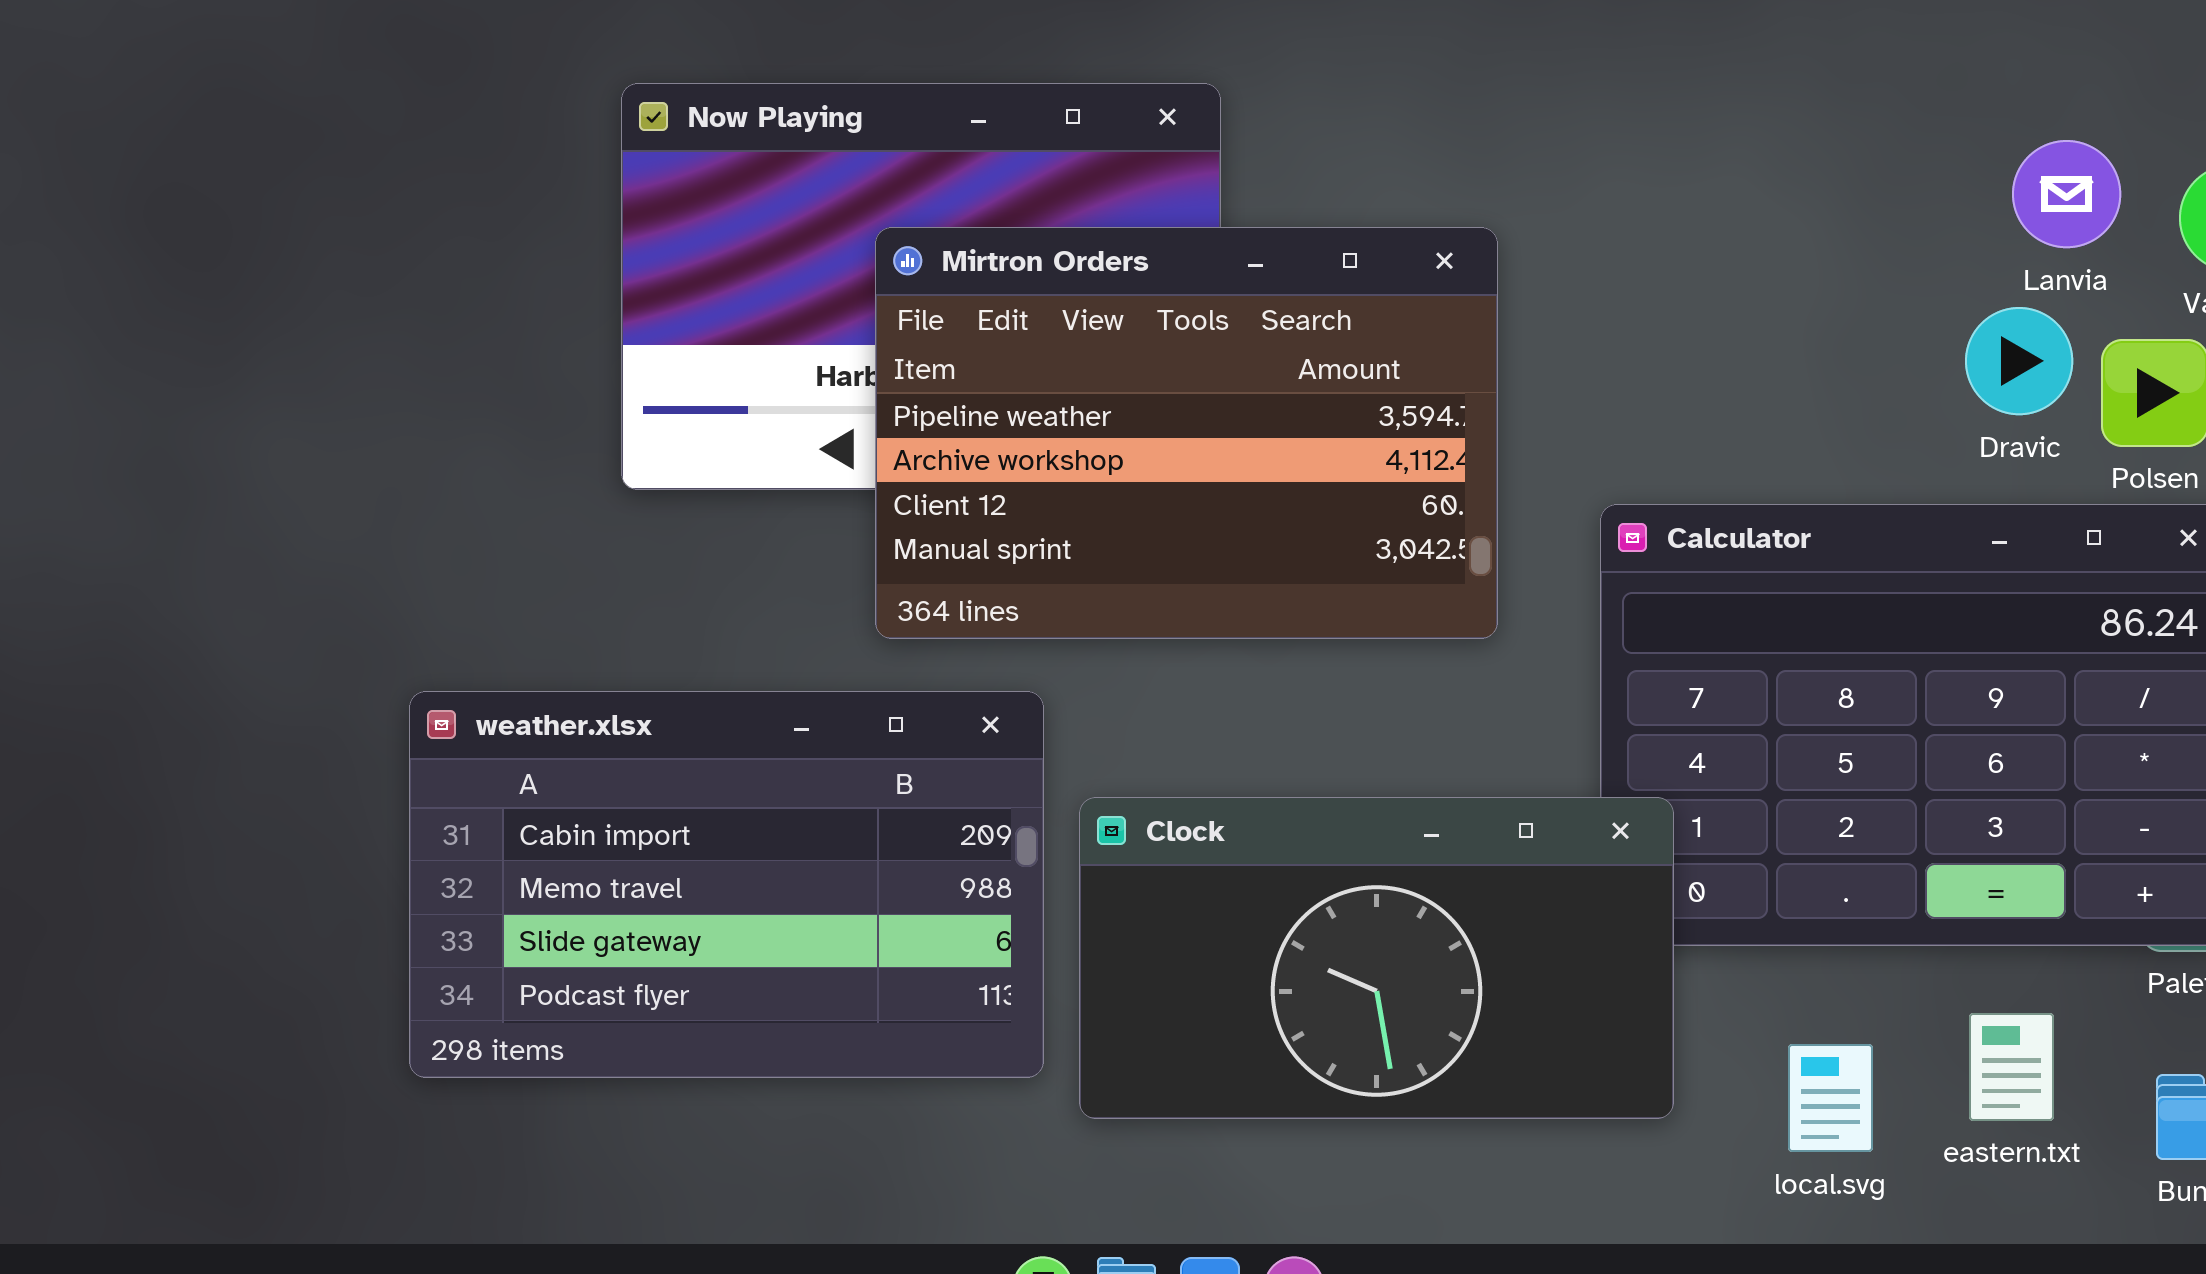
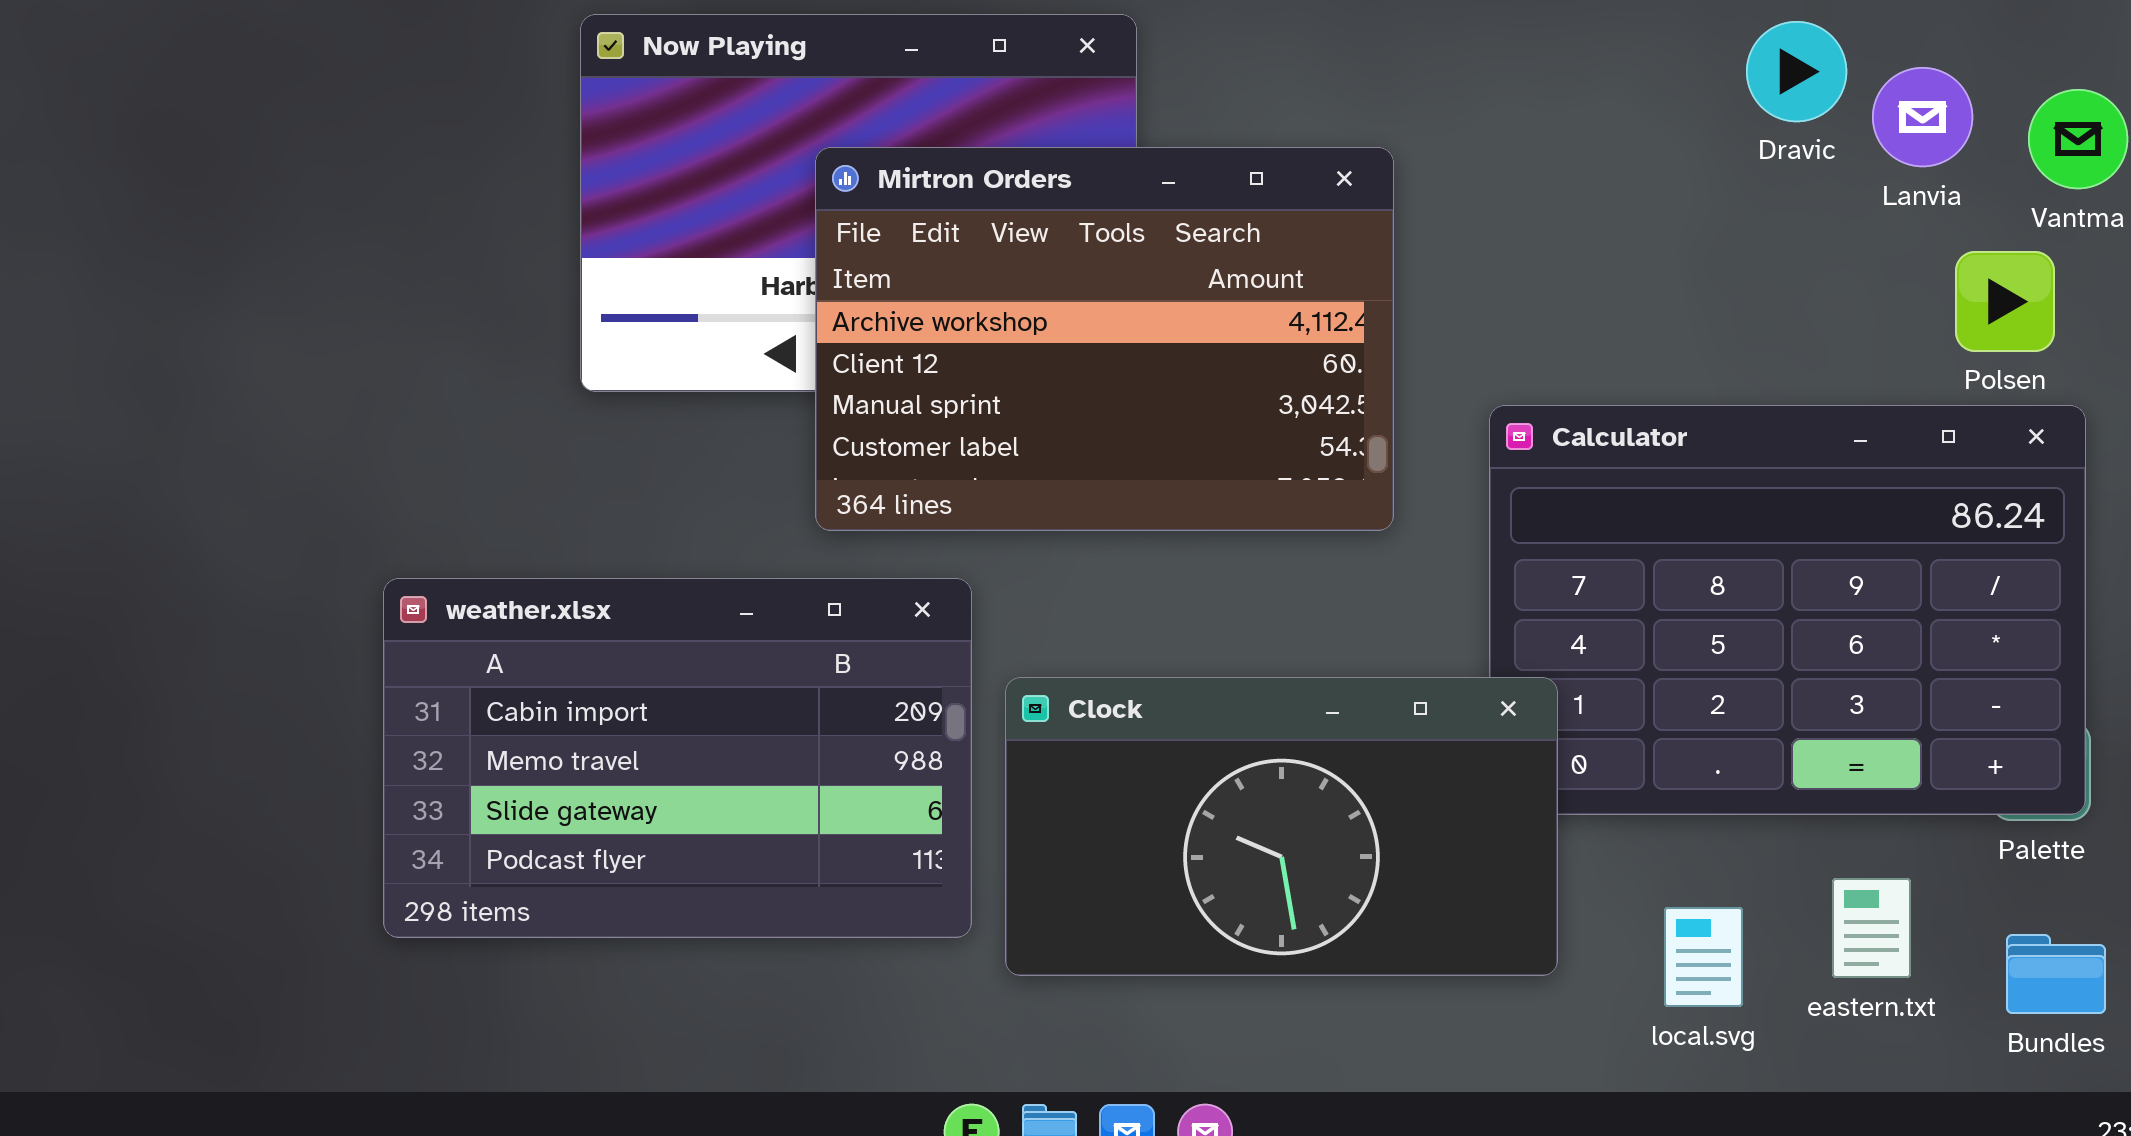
Mirtron Orders: [875,227,1498,639] -> [815,147,1394,531], scrolled down 1 row
Dravic: [1965,307,2073,415] -> [1746,21,1847,122], moved

